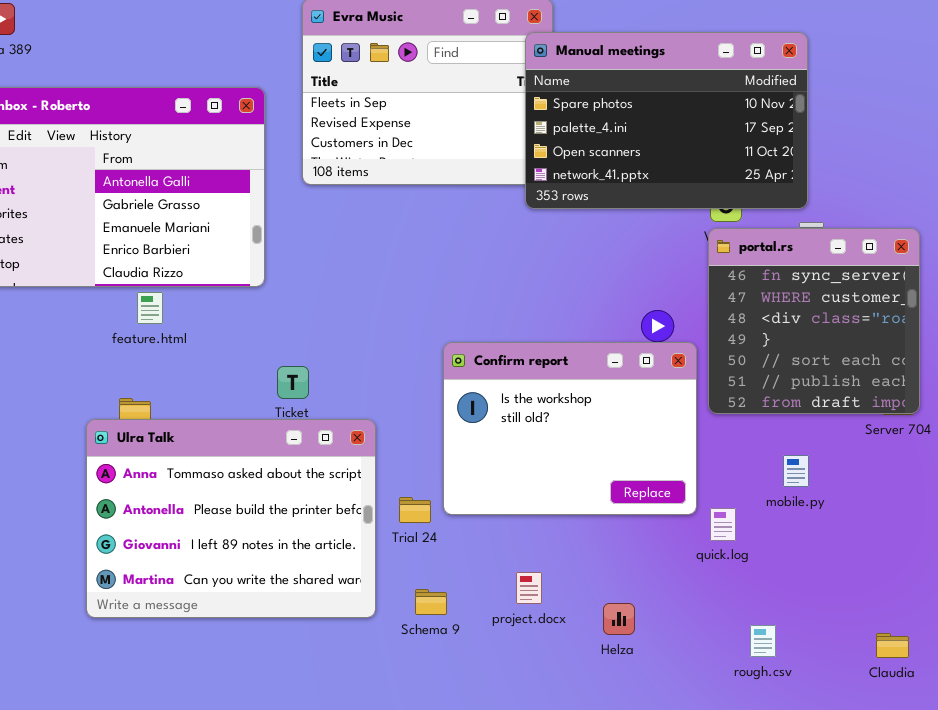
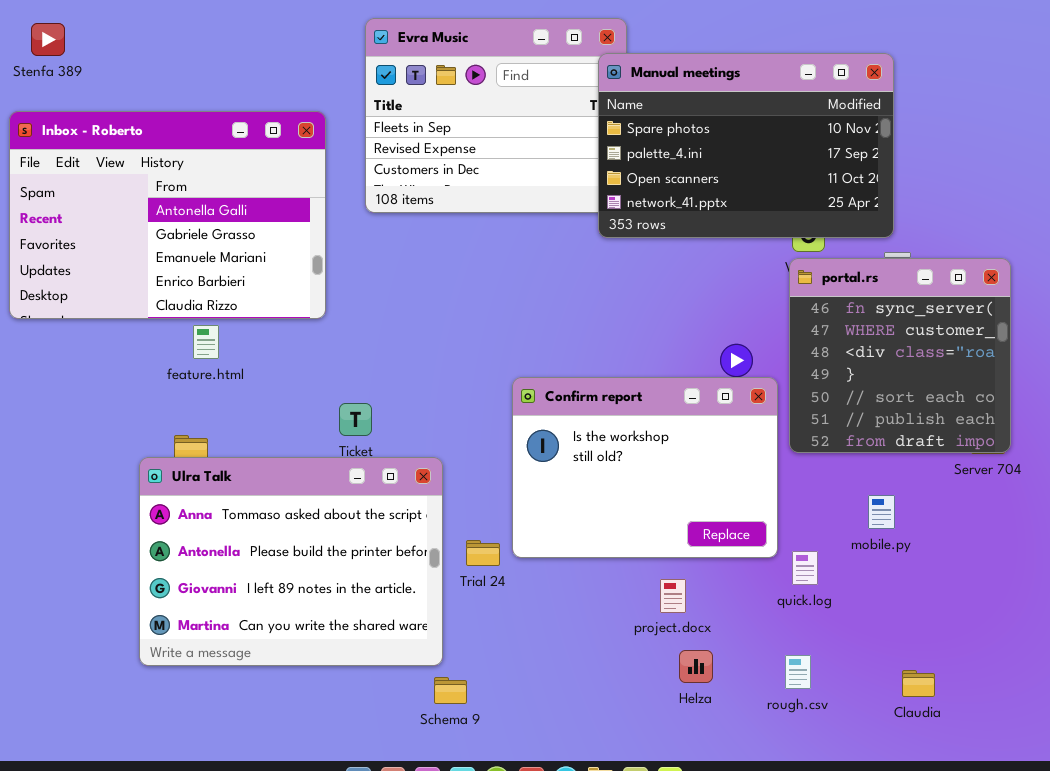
project.docx: [516,572,542,604] -> [660,579,686,613], moved
Schema 9: [415,589,447,615] -> [434,677,467,704], moved
rough.csv: [750,625,776,657] -> [785,655,811,689], moved
Claudia: [876,633,909,658] -> [902,670,935,697], moved

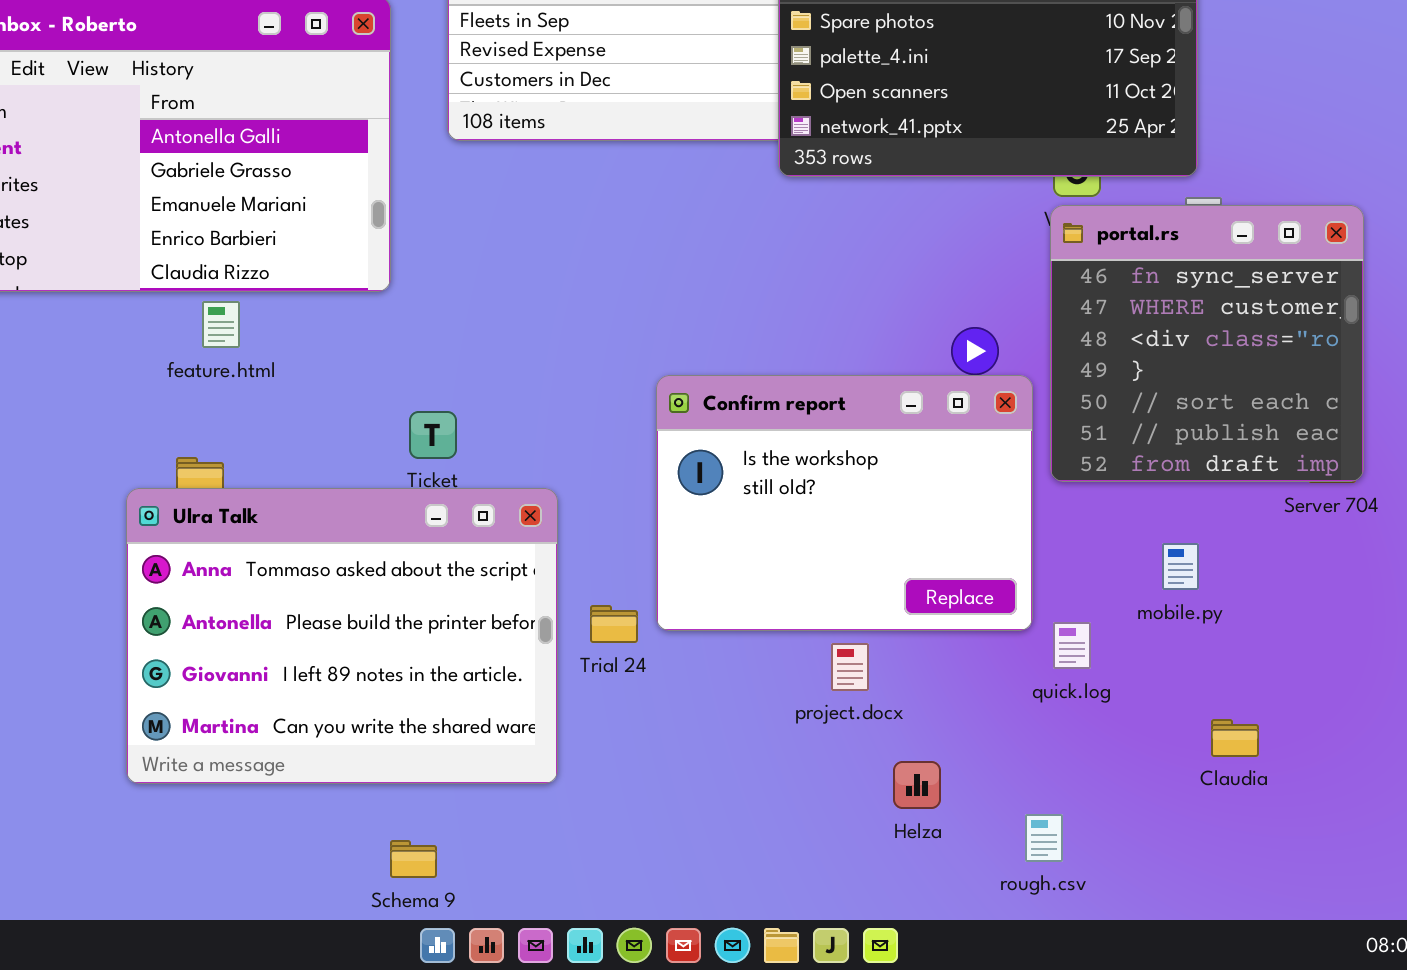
project.docx: [660,579,686,613] -> [831,643,869,691], moved
rough.csv: [785,655,811,689] -> [1025,814,1063,862], moved
Claudia: [902,670,935,697] -> [1211,719,1259,757], moved
Schema 9: [434,677,467,704] -> [390,840,437,878], moved

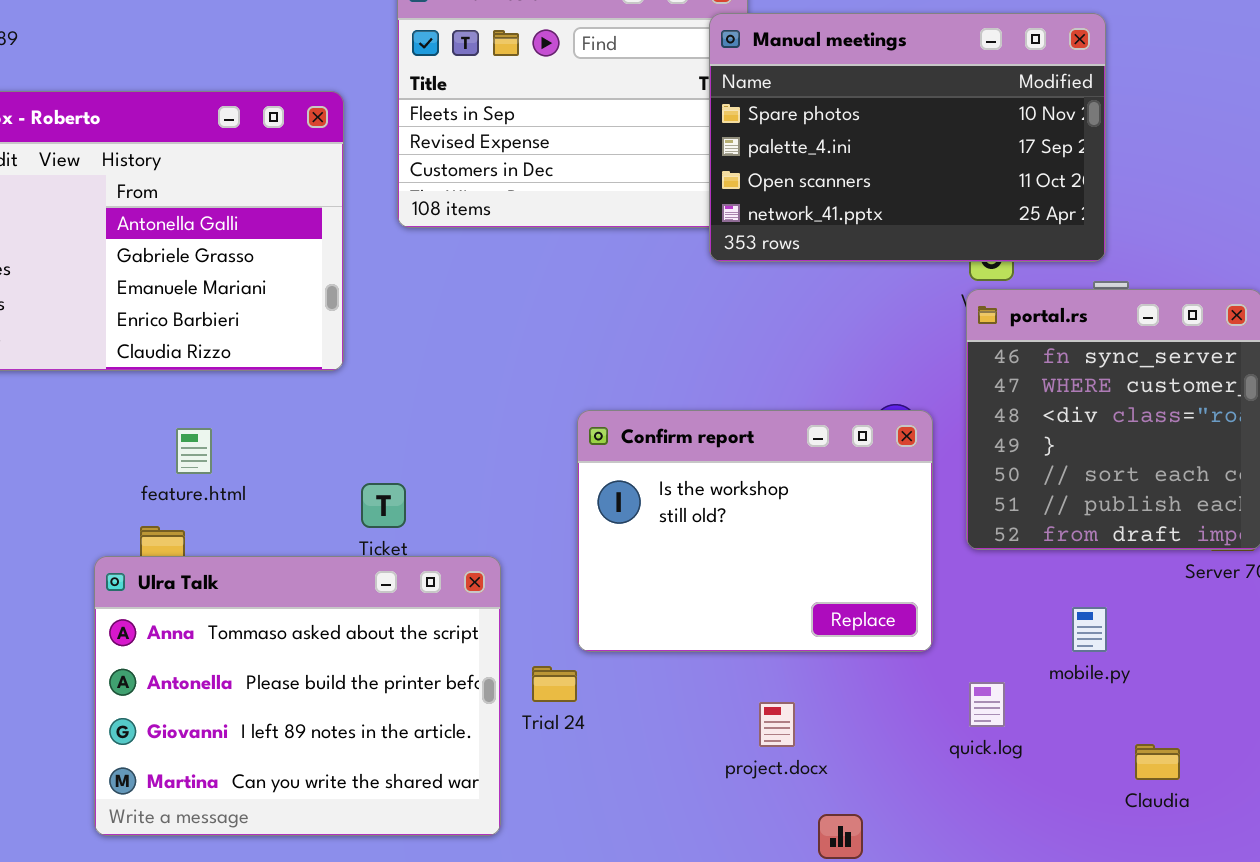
feature.html: [202,301,240,348] -> [176,428,212,474], moved
Confirm report: [656,375,1033,631] -> [577,410,933,652], moved
Claudia: [1211,719,1259,757] -> [1135,744,1180,780], moved

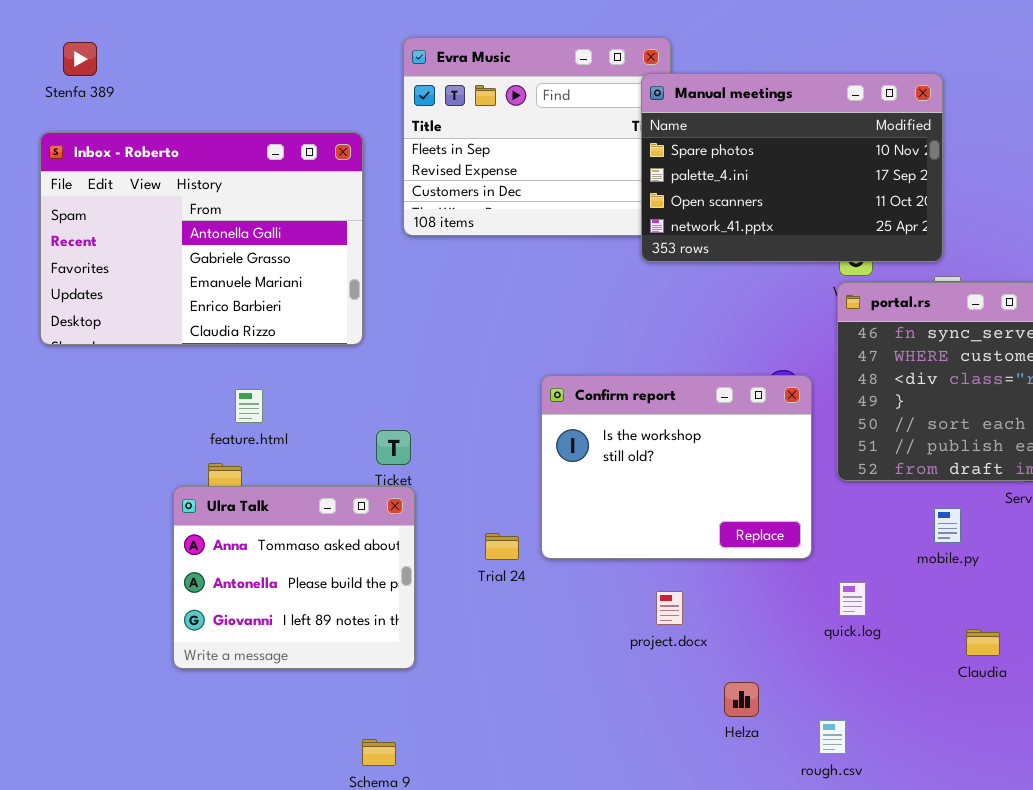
Ulra Talk: [94,556,501,836] -> [173,486,415,669], resized
mobile.py: [1072,607,1107,652] -> [934,508,961,543], moved
Trial 24: [532,666,577,702] -> [485,533,519,560], moved
project.docx: [759,702,795,747] -> [656,591,683,625], moved

